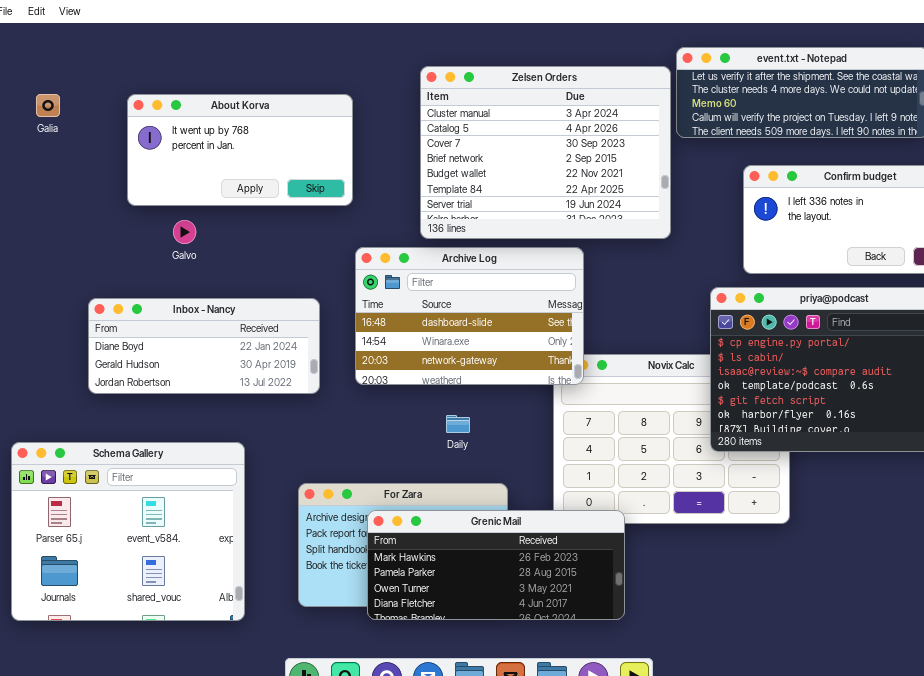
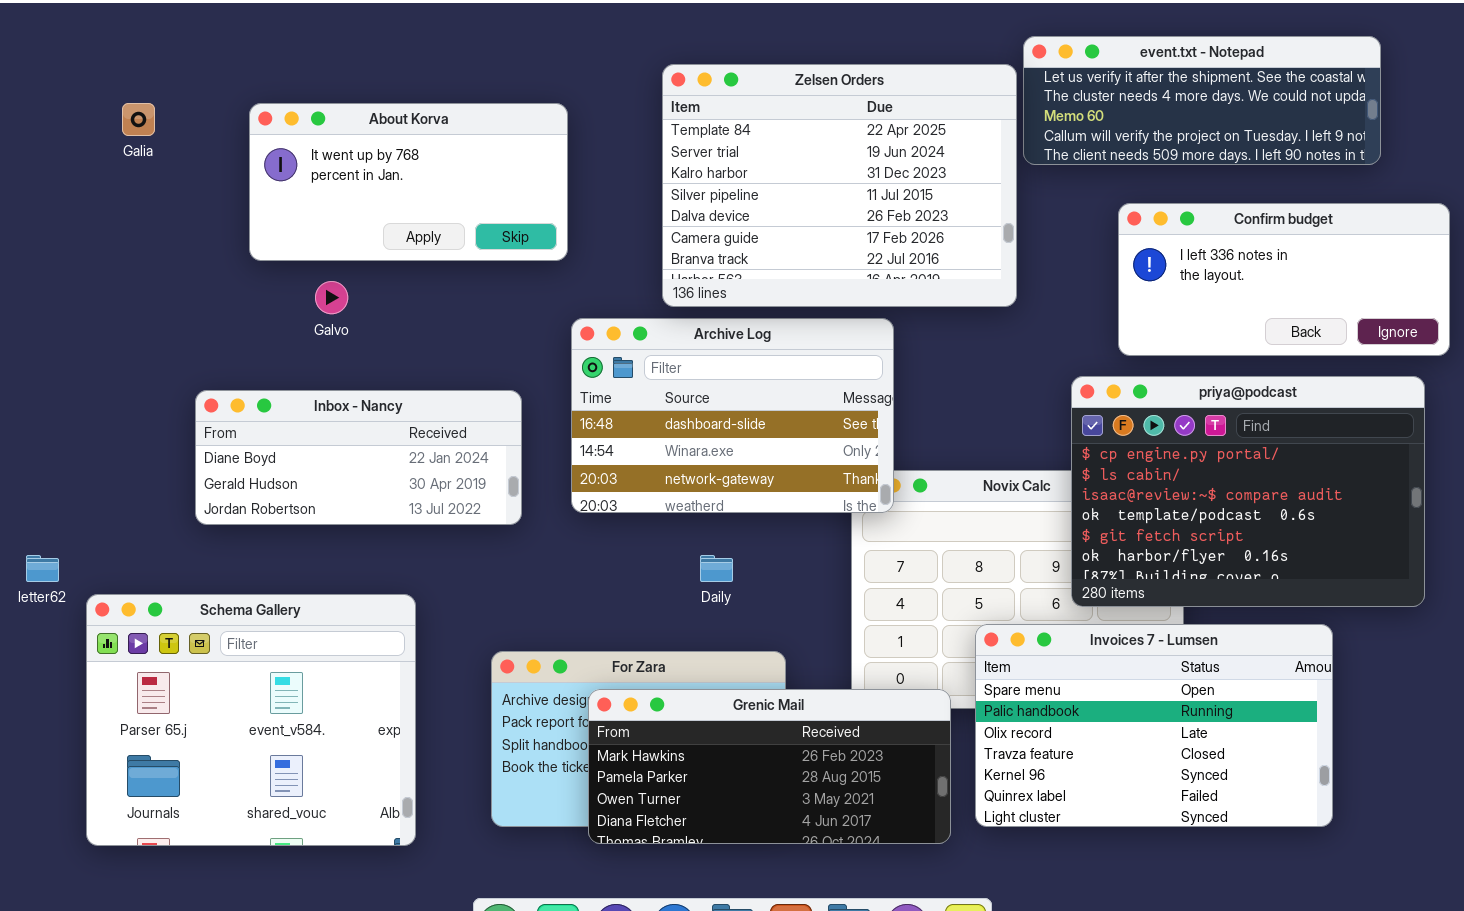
Zelsen Orders: [420,66,671,239] -> [662,64,1017,307], scrolled down 5 rows
Invoices 7 - Lumsen: none -> [975,624,1333,827], opened

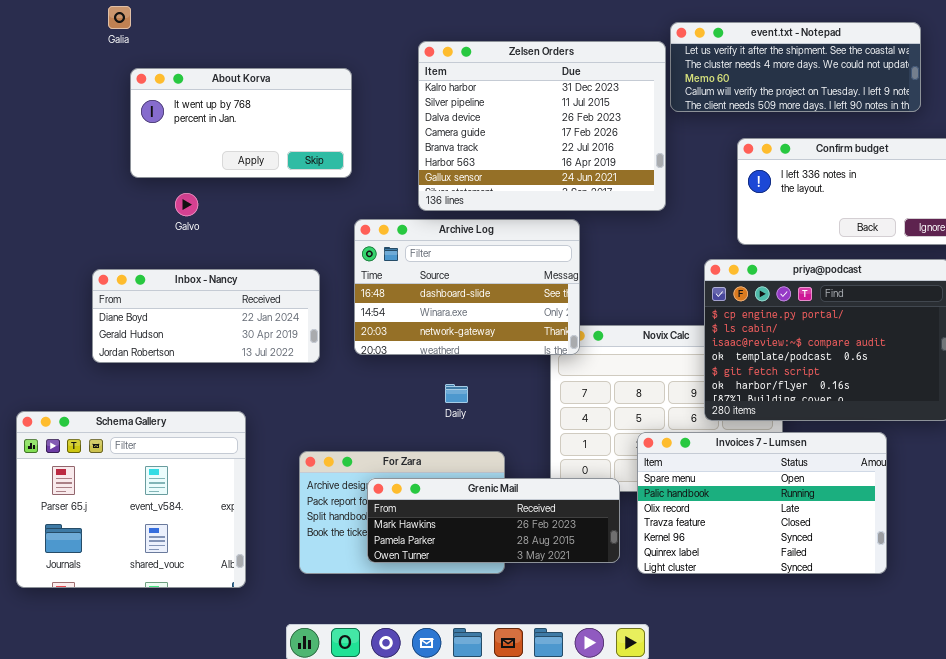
Zelsen Orders: [662,64,1017,307] -> [418,41,666,211], scrolled down 2 rows
Galia: [122,103,155,136] -> [108,6,131,29], moved
Grenic Mail: [588,689,951,844] -> [367,478,620,563], resized

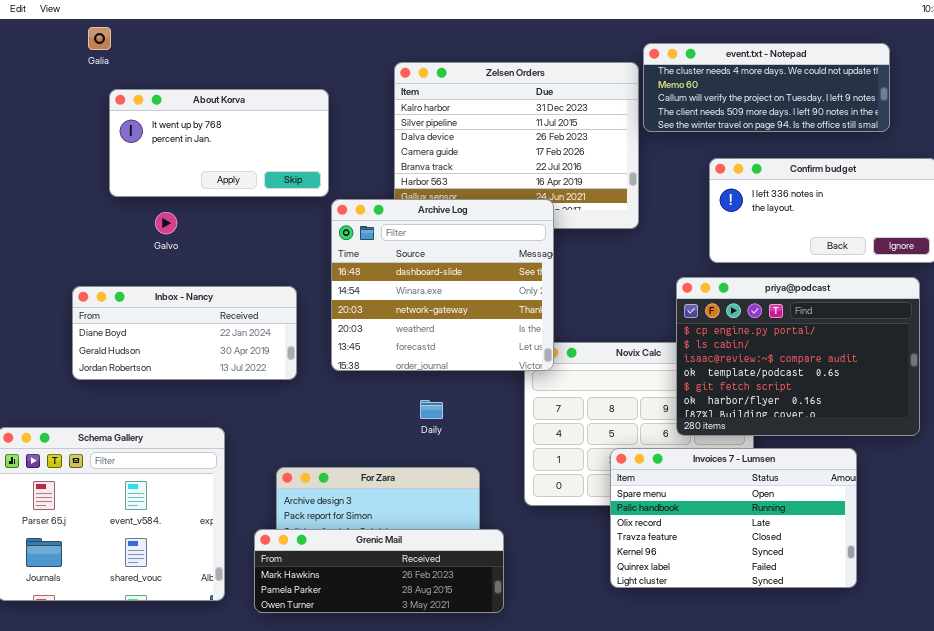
event.txt - Notepad: [670,22,921,112] -> [643,43,890,132], scrolled down 1 row
Archive Log: [354,219,580,355] -> [331,199,554,371], resized
Grenic Mail: [367,478,620,563] -> [254,529,504,613], moved

